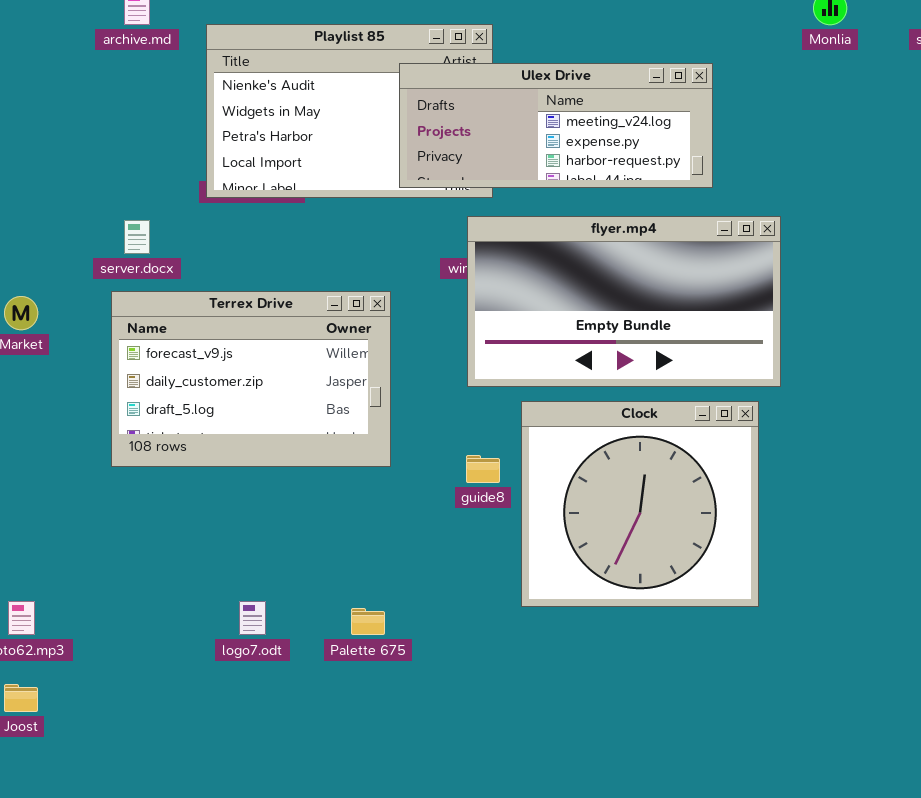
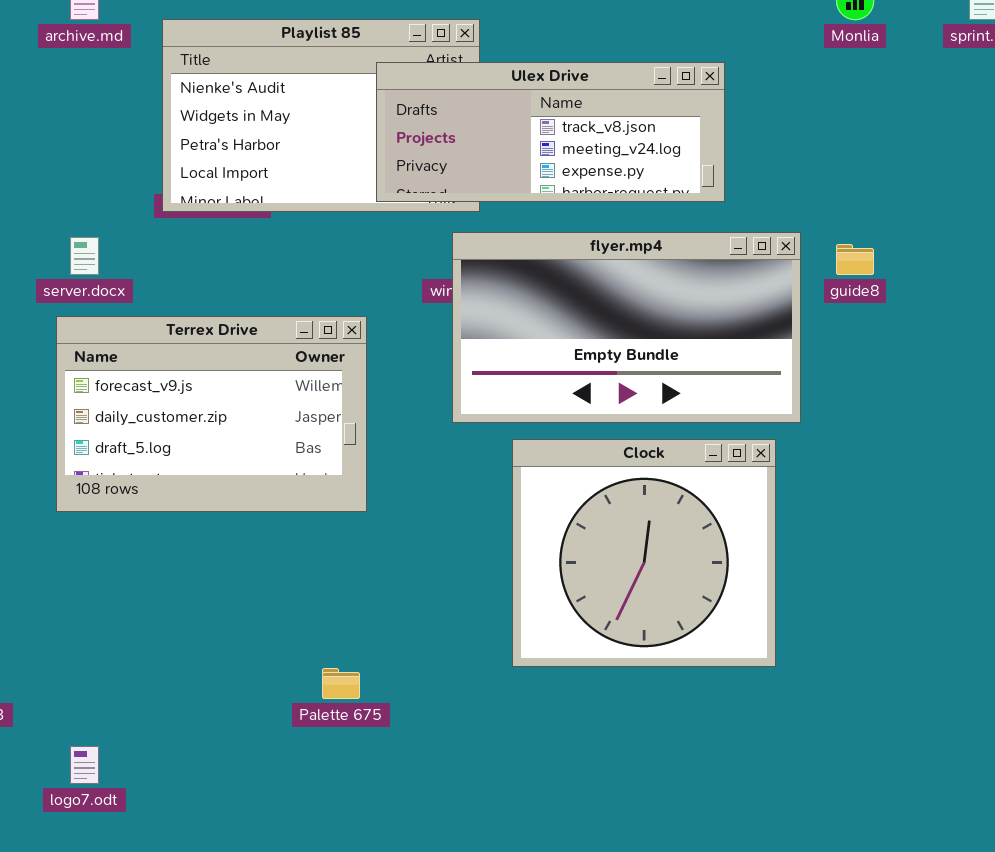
Ulex Drive: [399,63,713,188] -> [376,62,725,202], scrolled up 1 row
guide8: [466,455,500,483] -> [836,244,874,275], moved
logo7.odt: [239,601,266,635] -> [70,746,99,784], moved

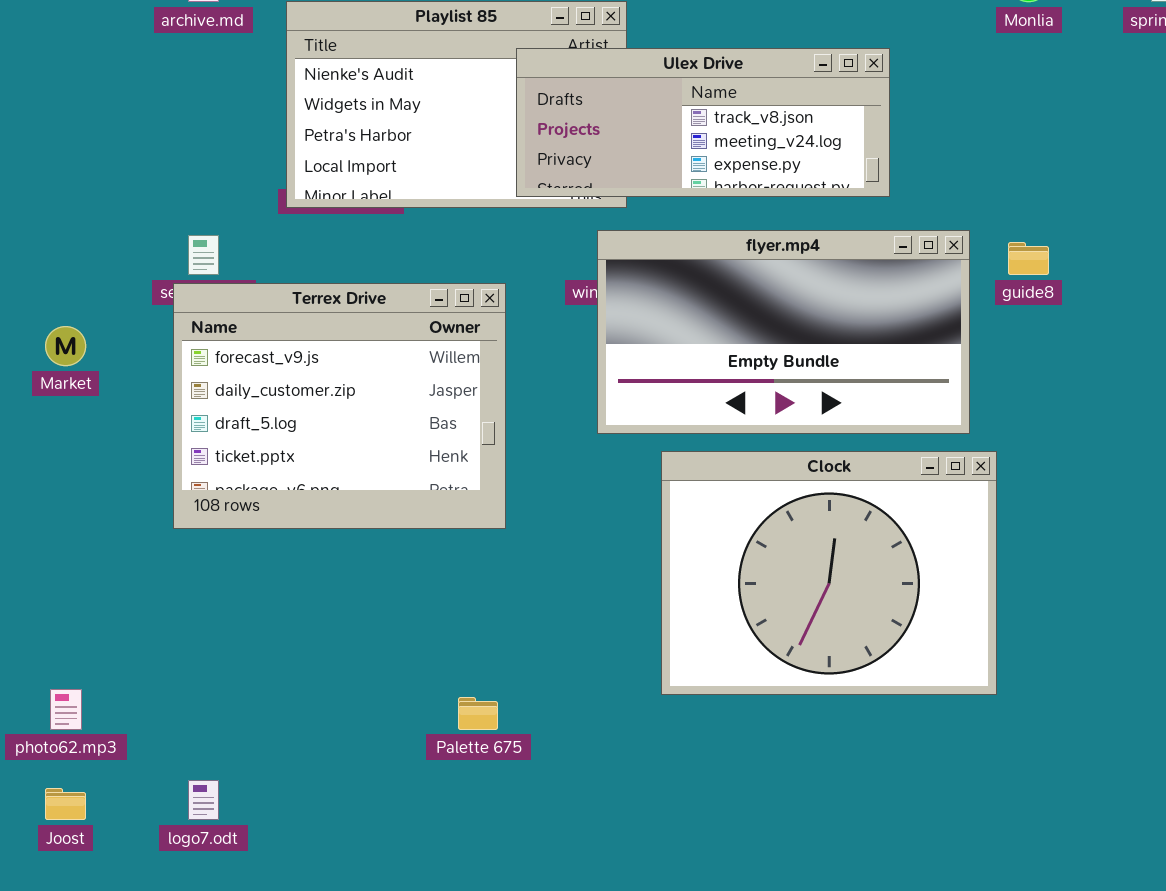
Terrex Drive: [56,316,367,512] -> [173,283,506,529], resized
Clock: [512,439,776,667] -> [661,451,997,695], resized

